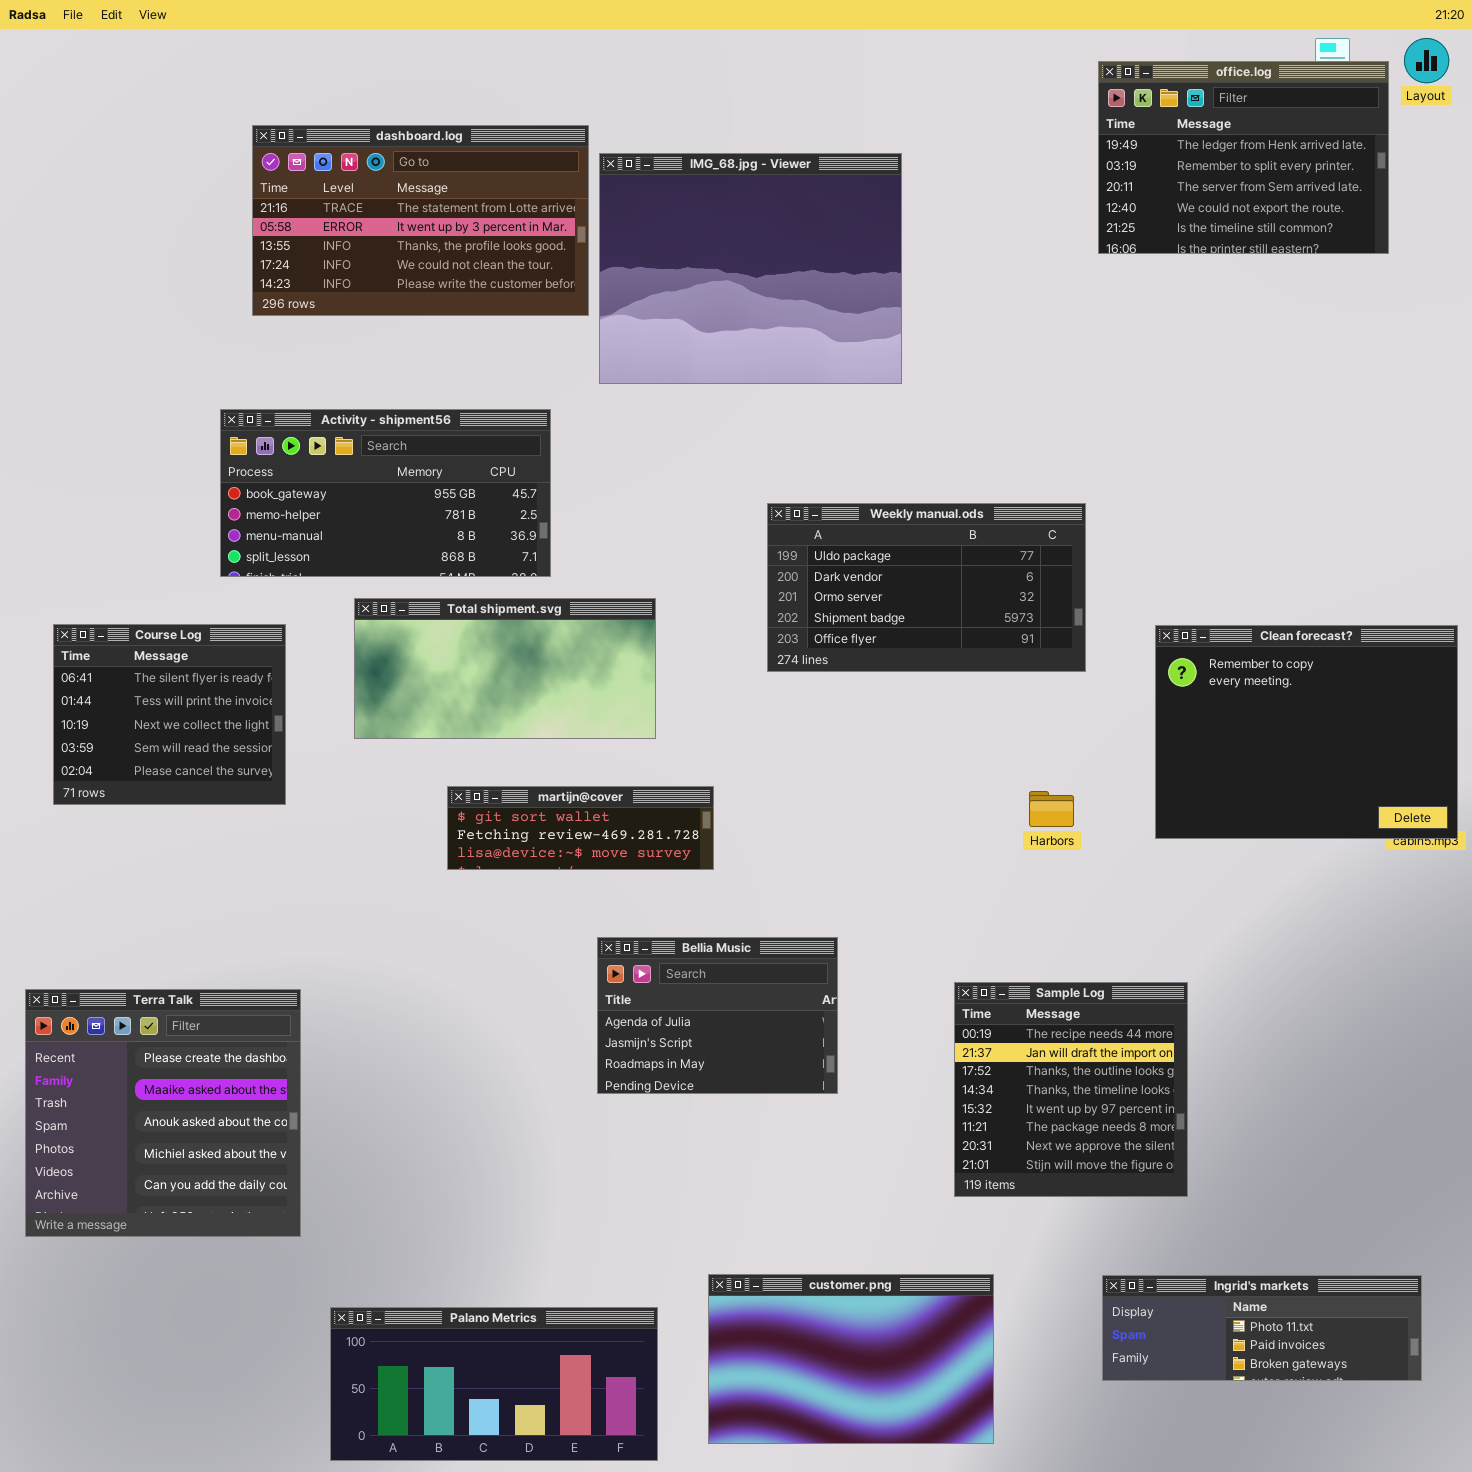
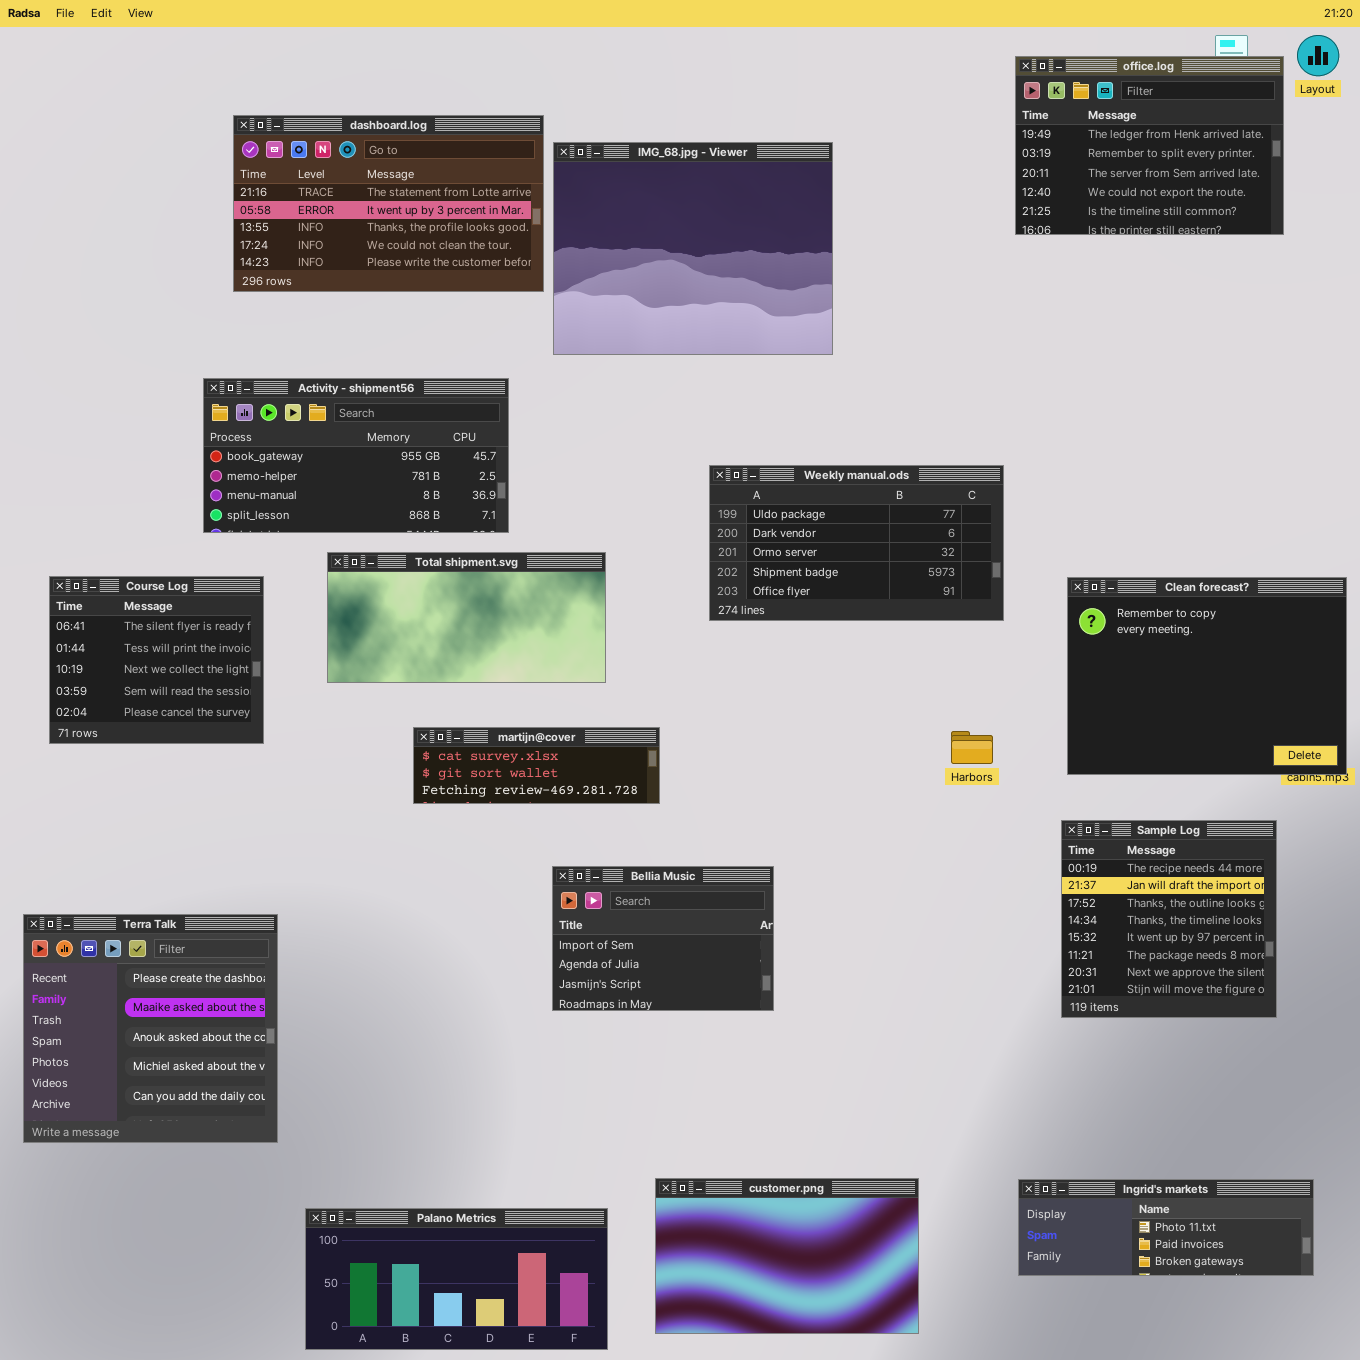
martijn@cover: [447,786,714,870] -> [413,727,660,804], scrolled up 1 row
Bellia Music: [597,937,838,1094] -> [552,866,774,1011], scrolled up 1 row
Sample Log: [954,982,1188,1197] -> [1061,820,1277,1018], moved

